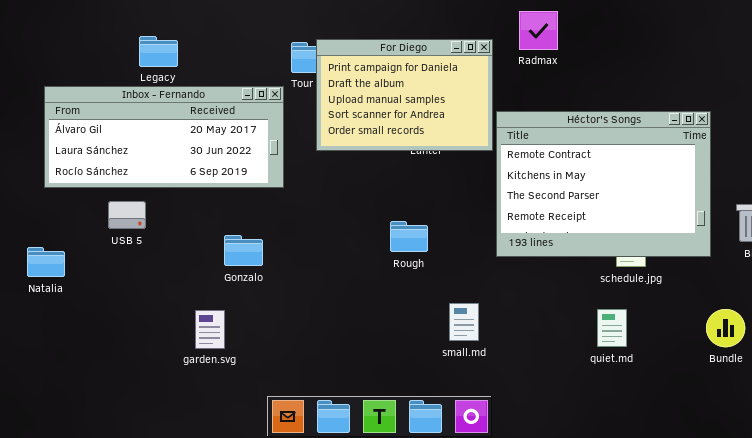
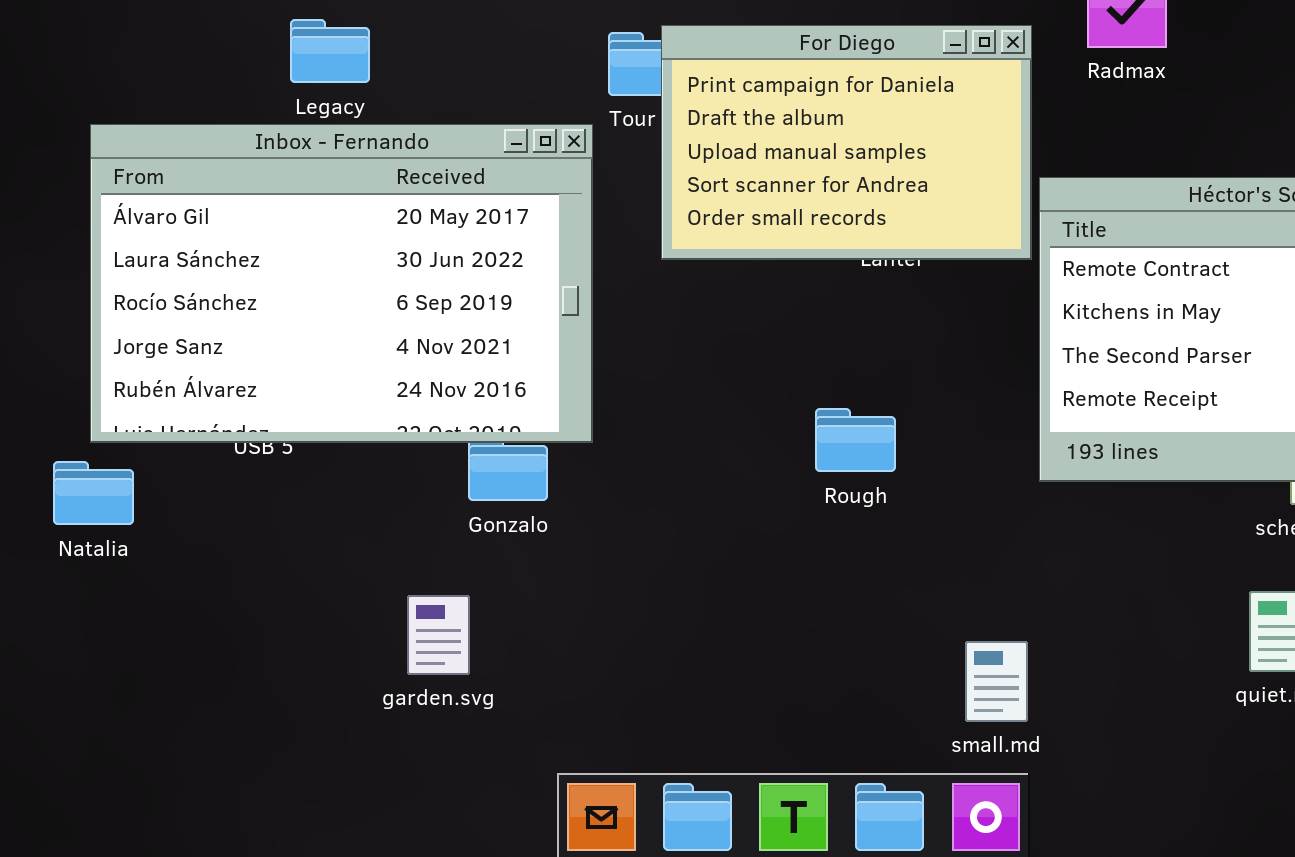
Inbox - Fernando: [44,86,284,188] -> [90,124,593,443], resized
small.md: [449,303,479,341] -> [965,641,1028,722], moved

